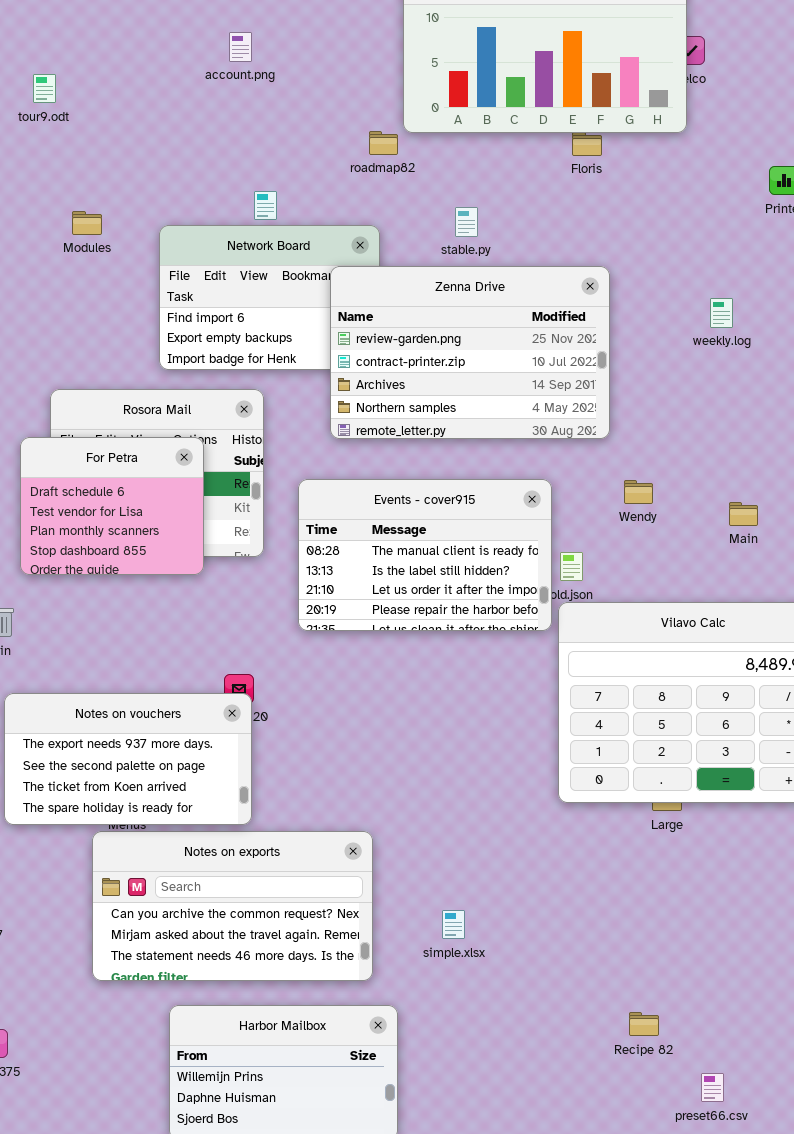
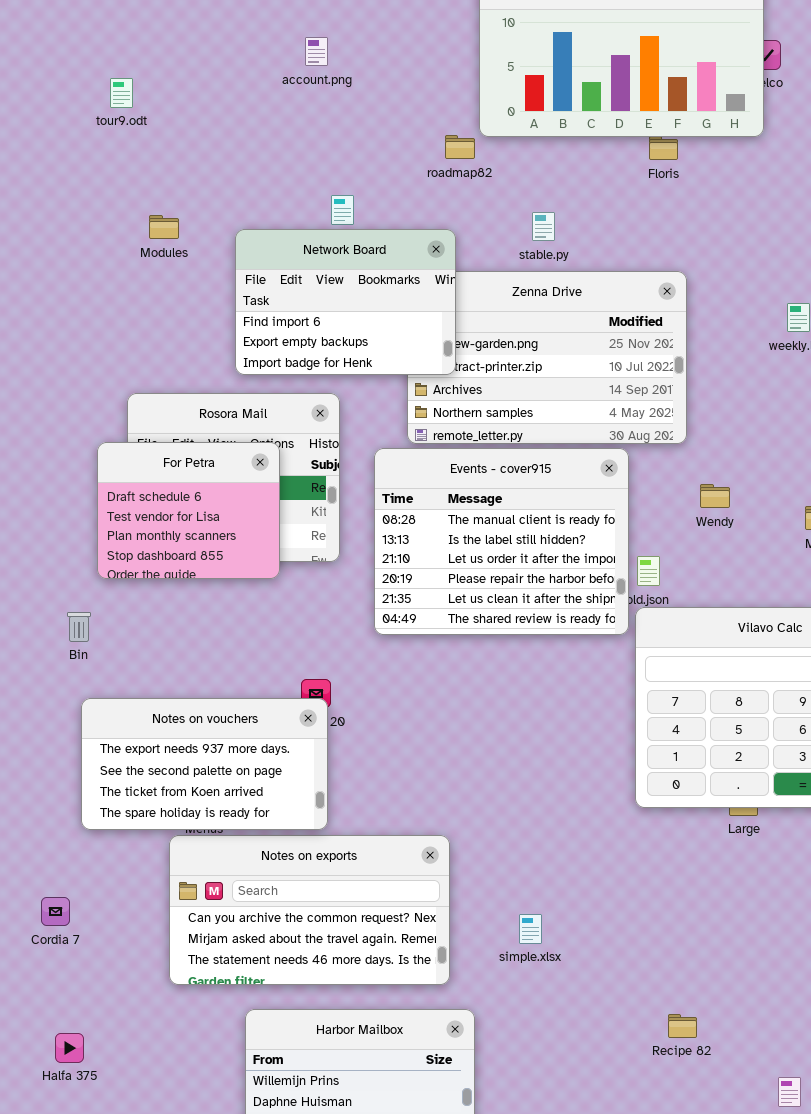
Network Board: [159,225,380,370] -> [235,229,456,375], raised
Events - cover915: [298,479,552,631] -> [374,448,629,635], resized
Recipe 82: [629,1012,659,1036] -> [668,1014,697,1038], moved

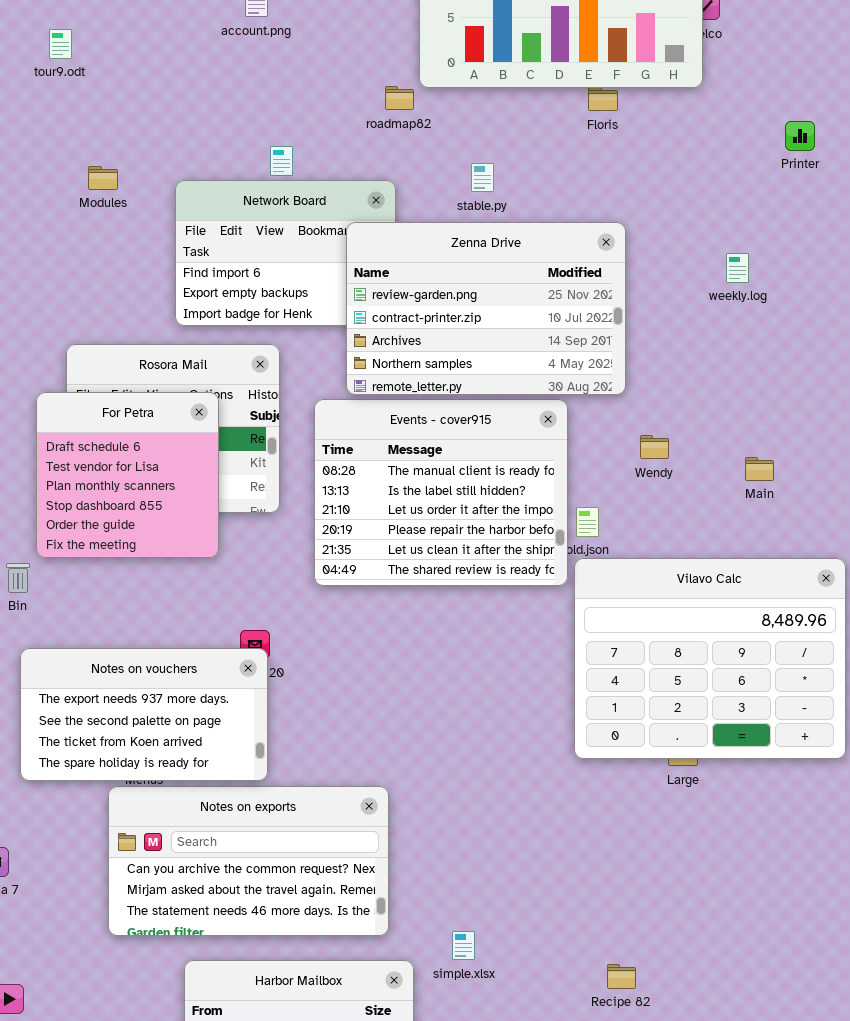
Zenna Drive: [407,271,687,444] -> [346,222,626,395], raised
For Petra: [97,442,280,579] -> [36,392,219,558], resized
simple.xlsx: [519,914,542,944] -> [452,931,475,960], moved

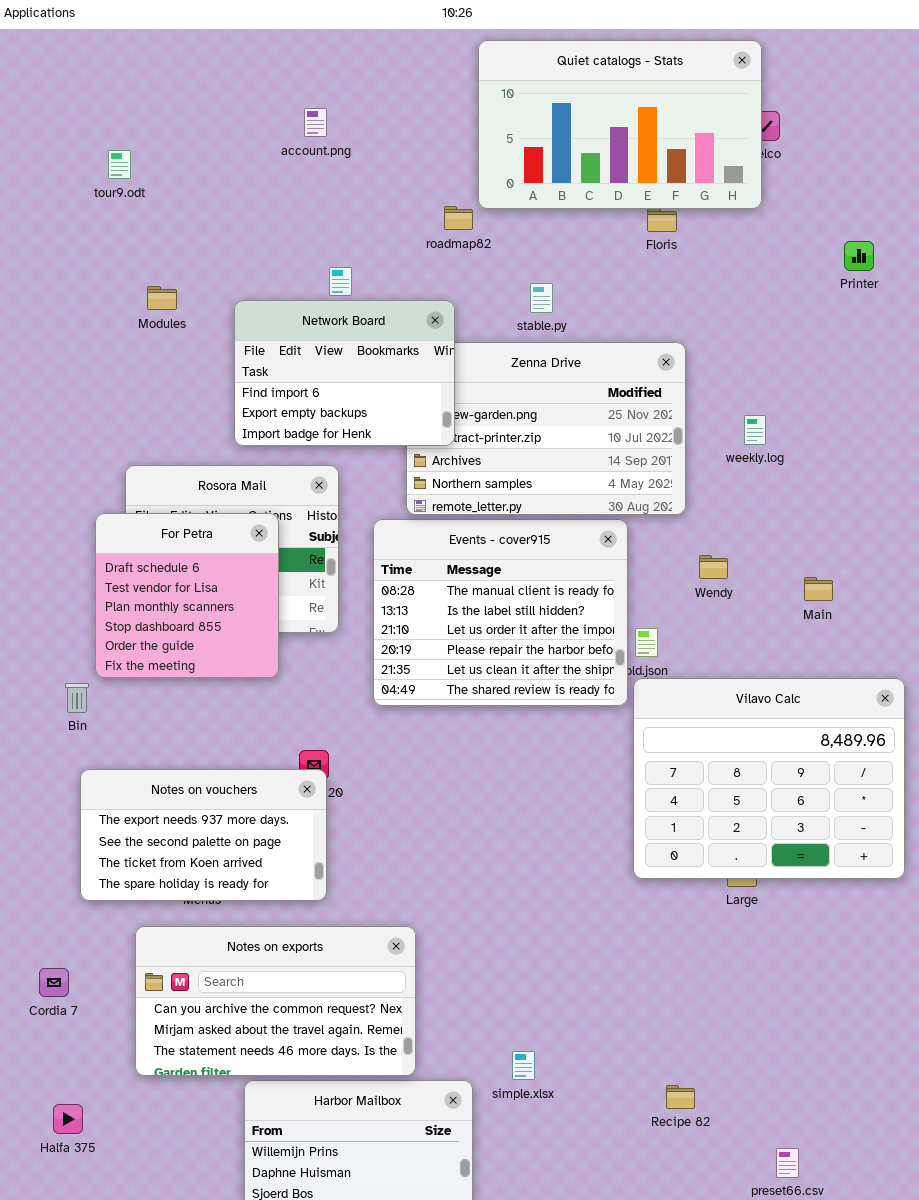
Network Board: [175,180,396,326] -> [234,300,455,446], raised
weekly.log: [726,253,749,283] -> [744,415,766,445], moved
Notes on exports: [108,786,389,936] -> [135,926,416,1076], moved

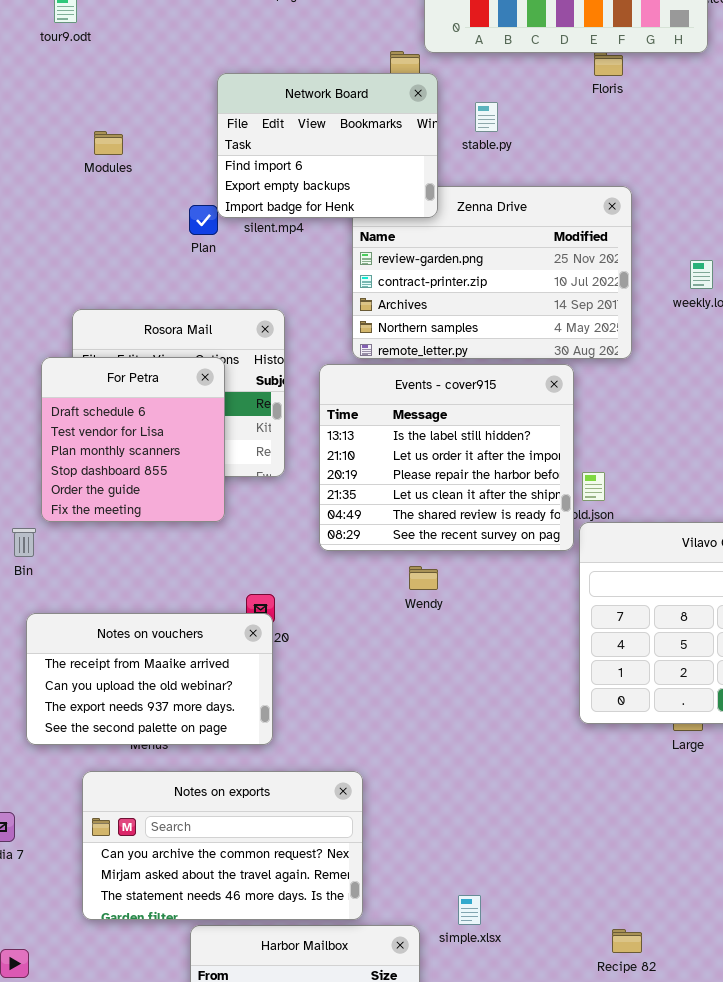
stable.py: [530,283,553,313] -> [475,102,498,132], moved
Network Board: [234,300,455,446] -> [217,73,438,218], moved
Events - cover915: [373,519,628,706] -> [319,364,574,551], scrolled down 1 row
Wendy: [699,555,728,579] -> [409,566,438,590], moved
Notes on vouchers: [80,769,327,901] -> [26,613,273,745], scrolled up 2 rows

